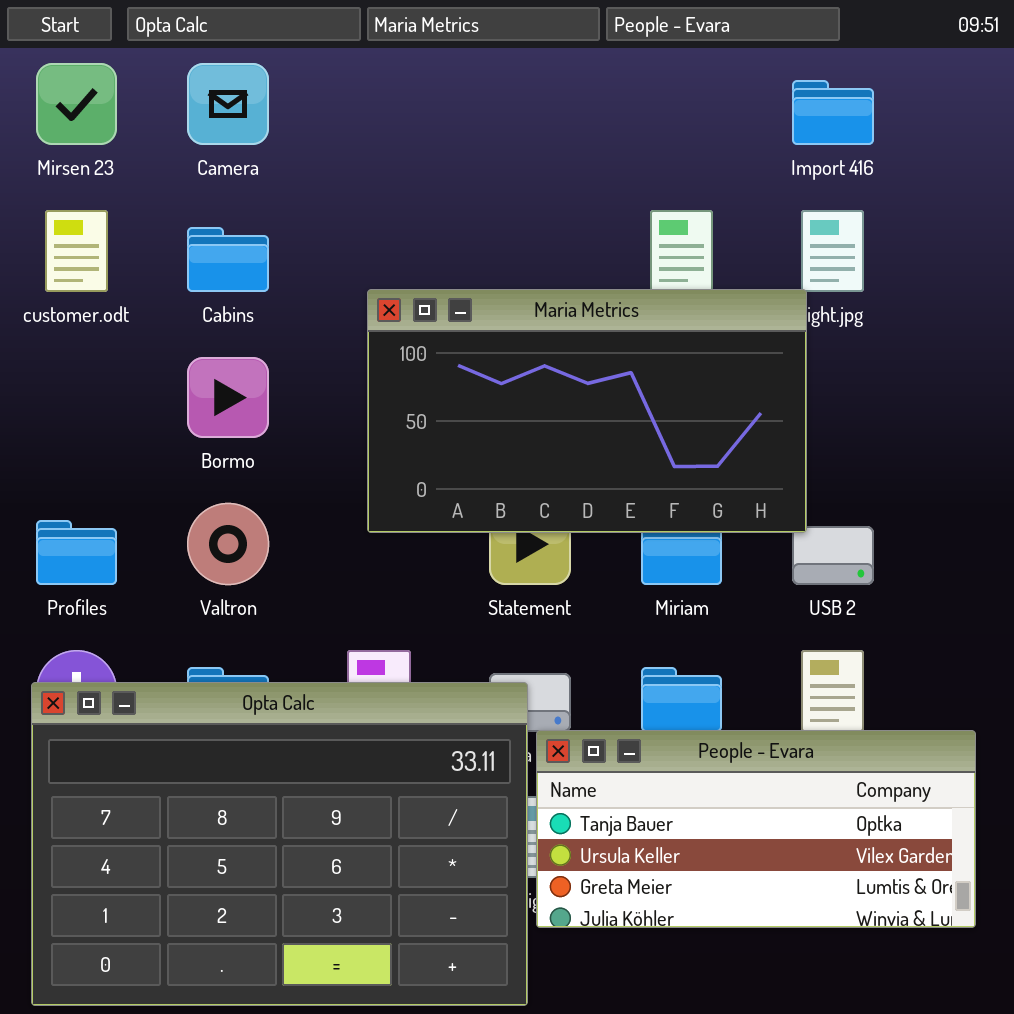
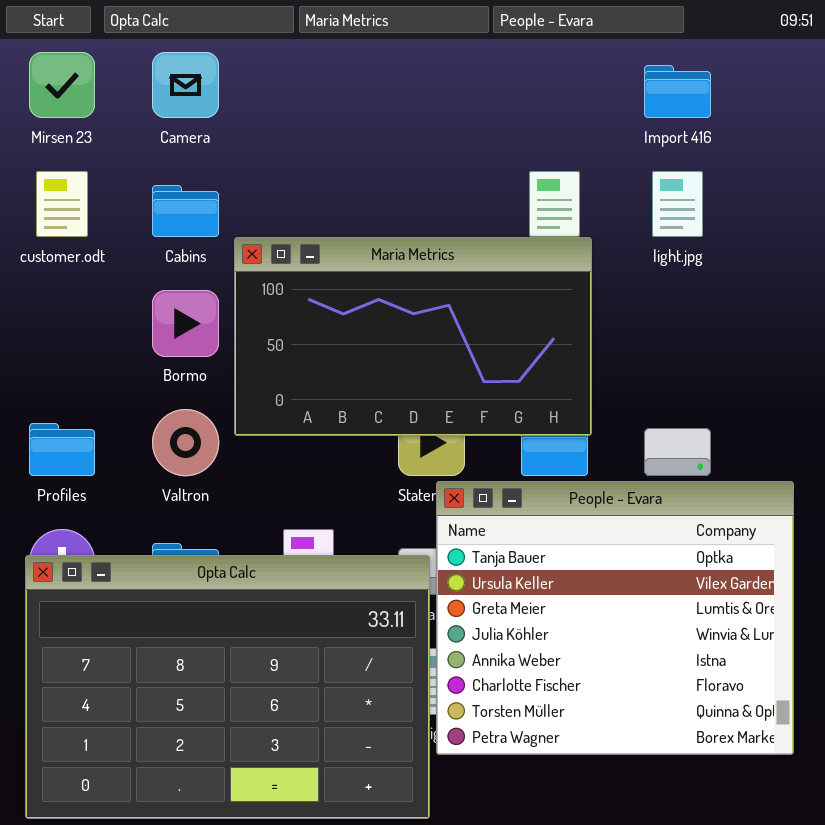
Maria Metrics: [367,289,807,533] -> [234,237,592,436], moved
People - Evara: [536,730,976,928] -> [436,481,794,755], resized

